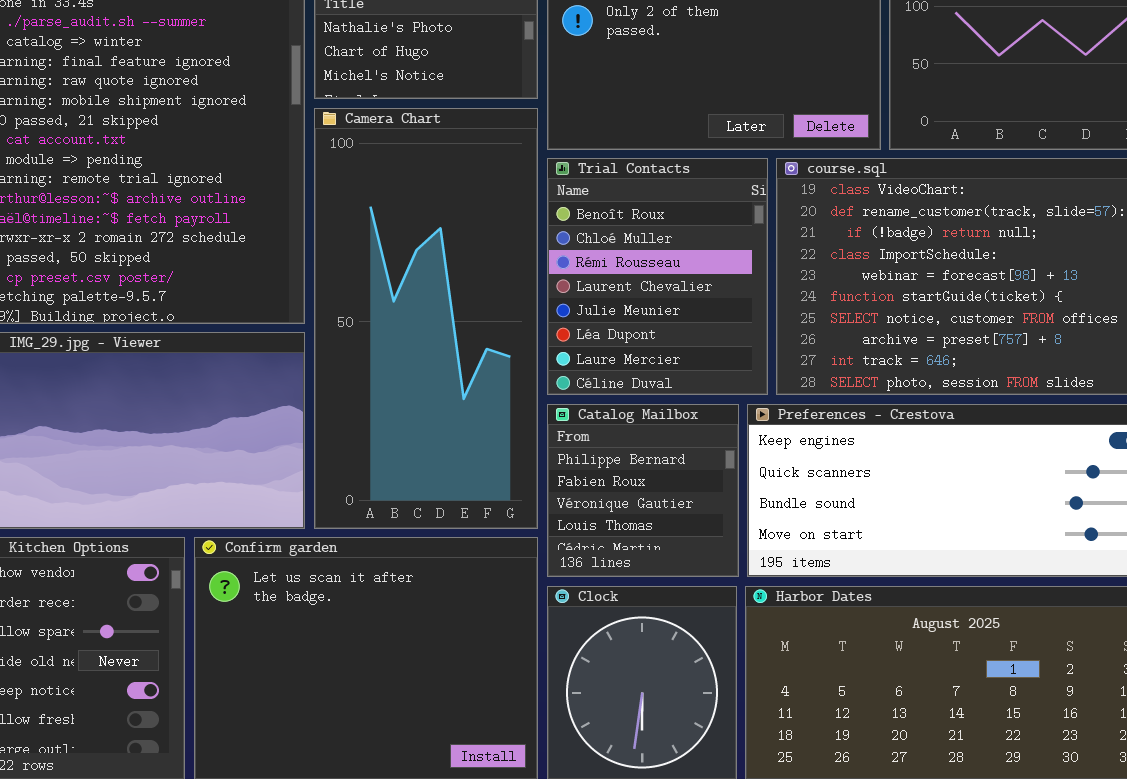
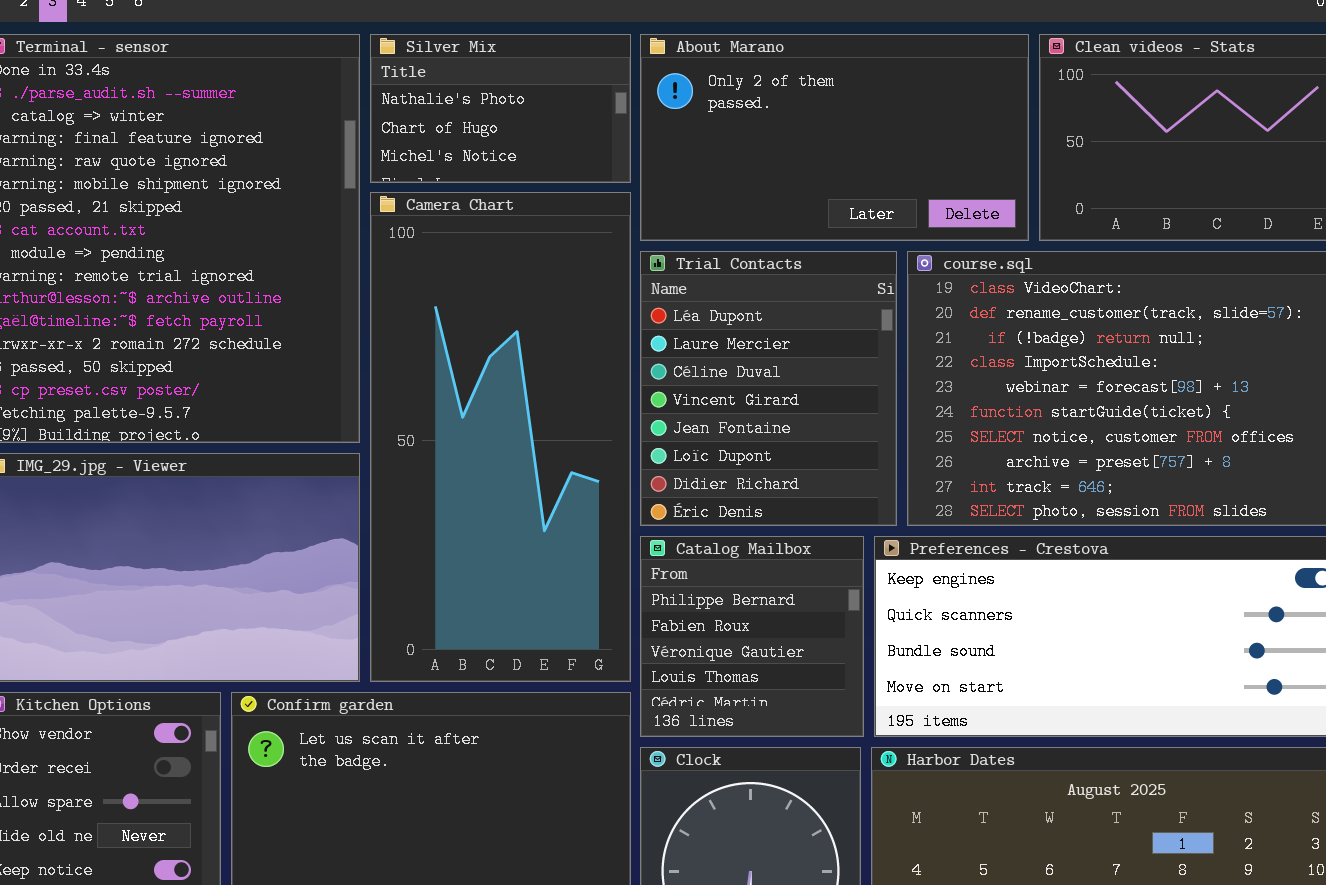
Trial Contacts: [547,158,768,395] -> [640,251,897,526], scrolled down 5 rows

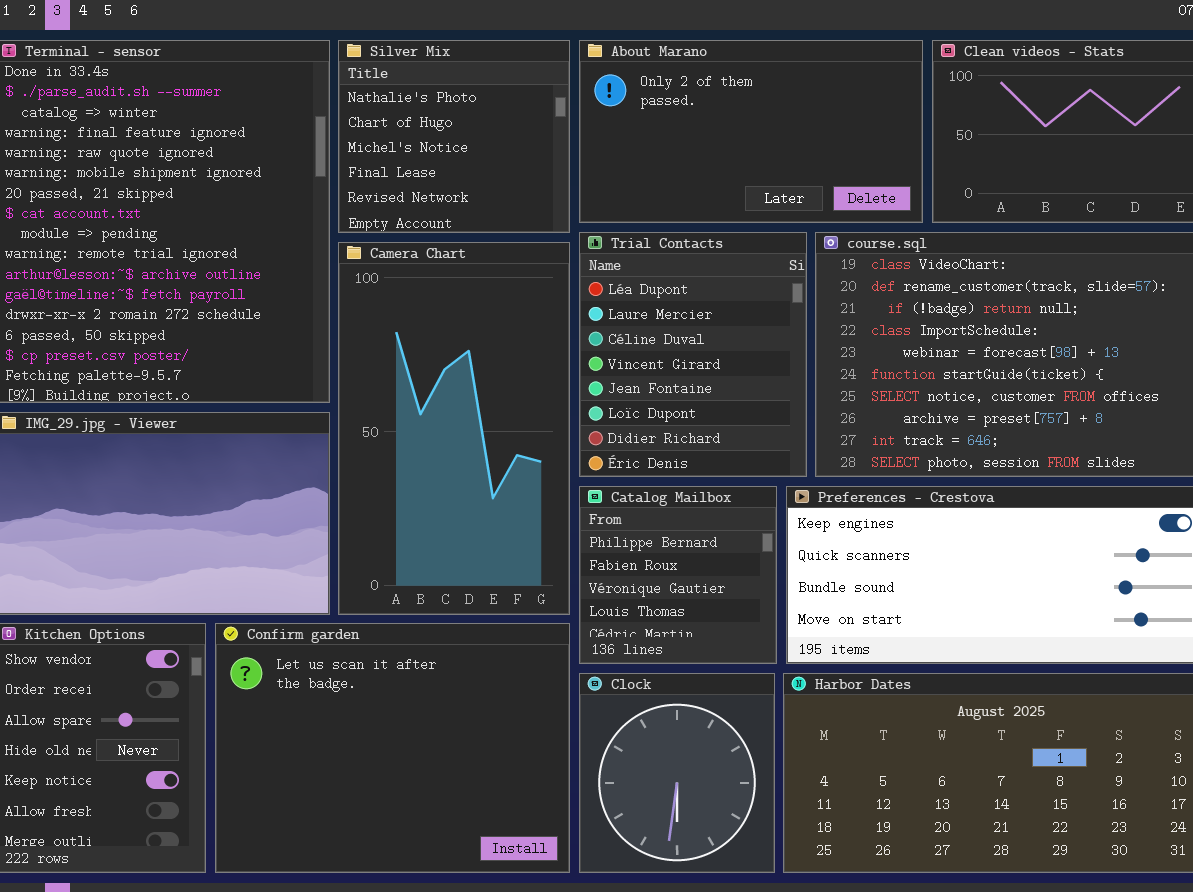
Silver Mix: [370,34,631,183] -> [338,40,570,233], resized
Camera Chart: [370,192,631,682] -> [338,242,570,615], resized

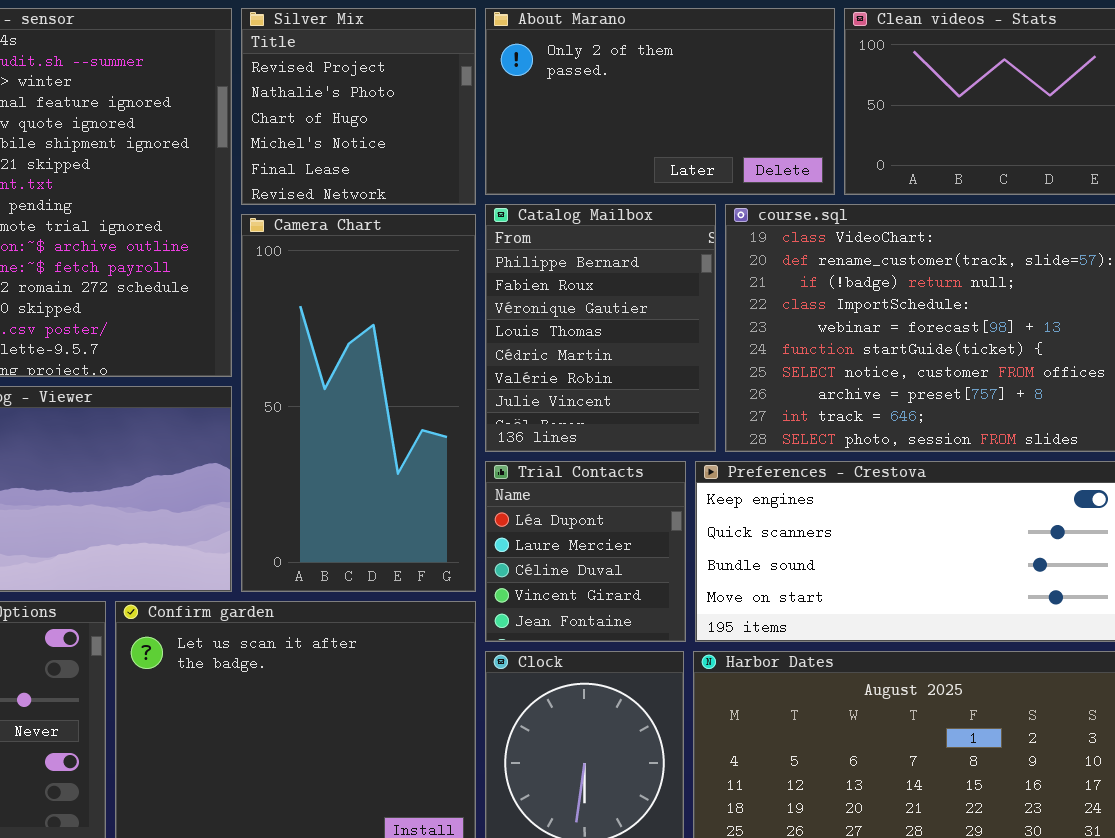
Silver Mix: [338,40,570,233] -> [241,8,476,205], scrolled up 1 row
Trial Contacts: [579,232,807,477] -> [485,461,686,642], moved, resized
Catalog Mailbox: [579,486,777,664] -> [485,204,716,452], moved, resized

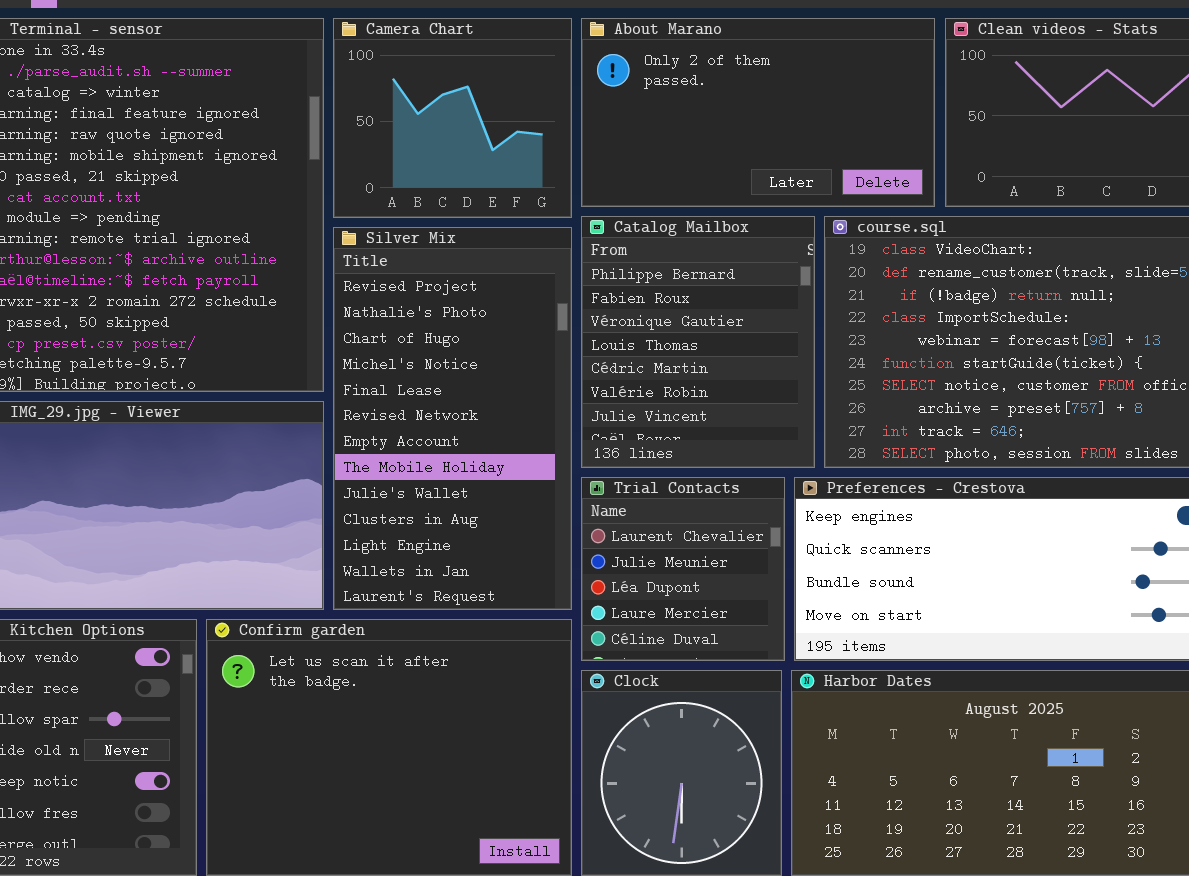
Silver Mix: [241,8,476,205] -> [333,227,572,610], moved, resized
Camera Chart: [241,214,476,592] -> [333,18,572,218], moved, resized
Trial Contacts: [485,461,686,642] -> [581,477,785,661], scrolled up 2 rows

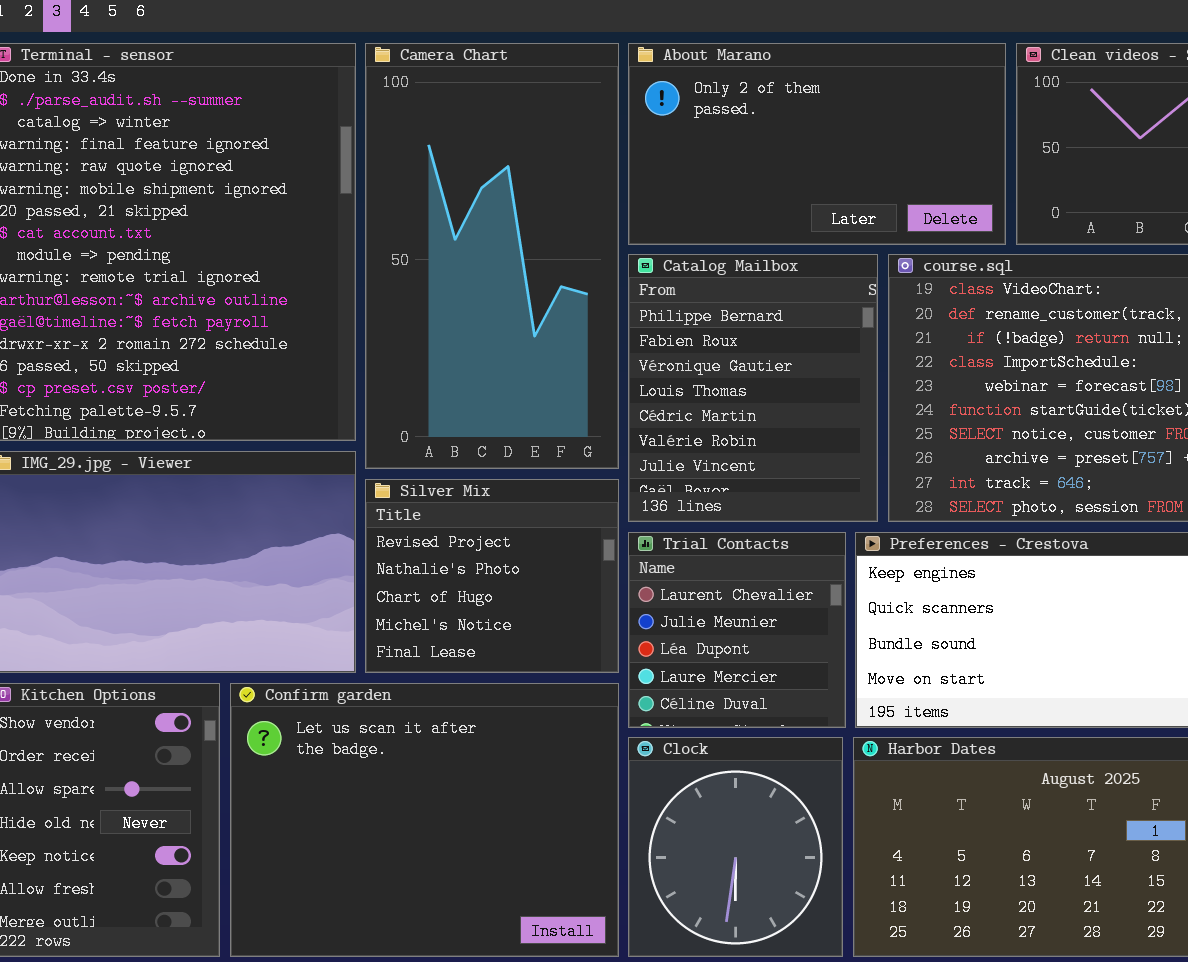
Camera Chart: [333,18,572,218] -> [365,43,619,469], resized
Silver Mix: [333,227,572,610] -> [365,479,619,673], resized

